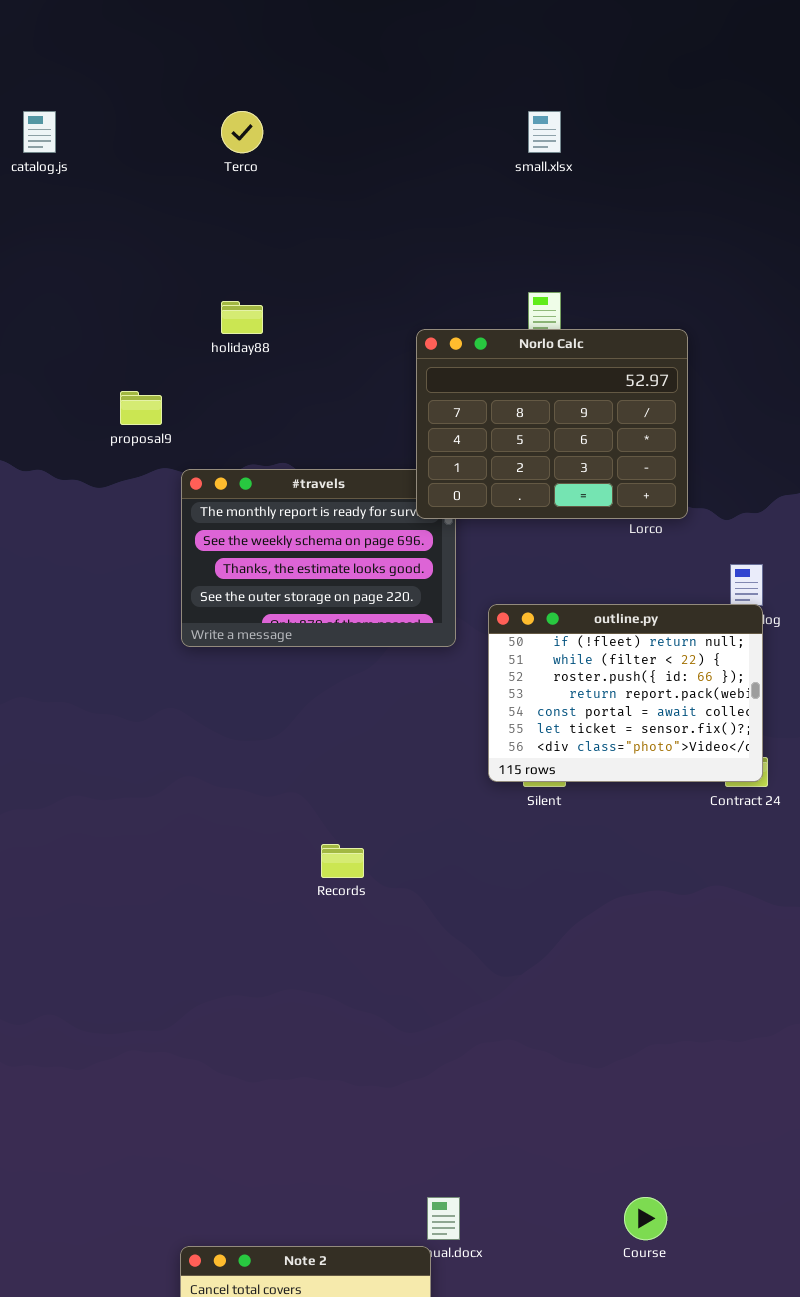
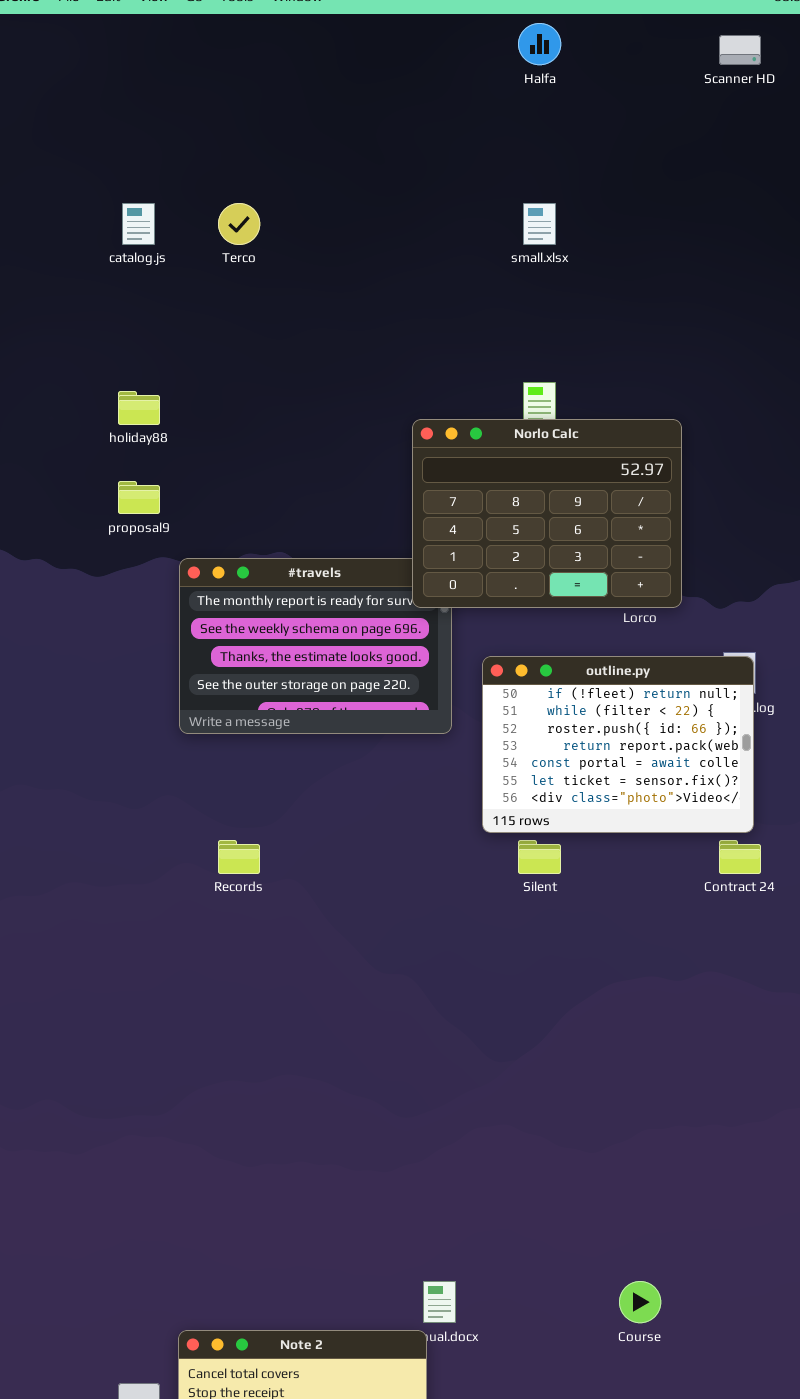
catalog.js: [23,111,56,153] -> [122,203,155,245], moved
holiday88: [221,301,263,334] -> [118,391,160,425], moved
outline.py: [488,604,763,782] -> [482,656,754,833], moved
Records: [321,844,364,878] -> [218,840,260,874], moved

